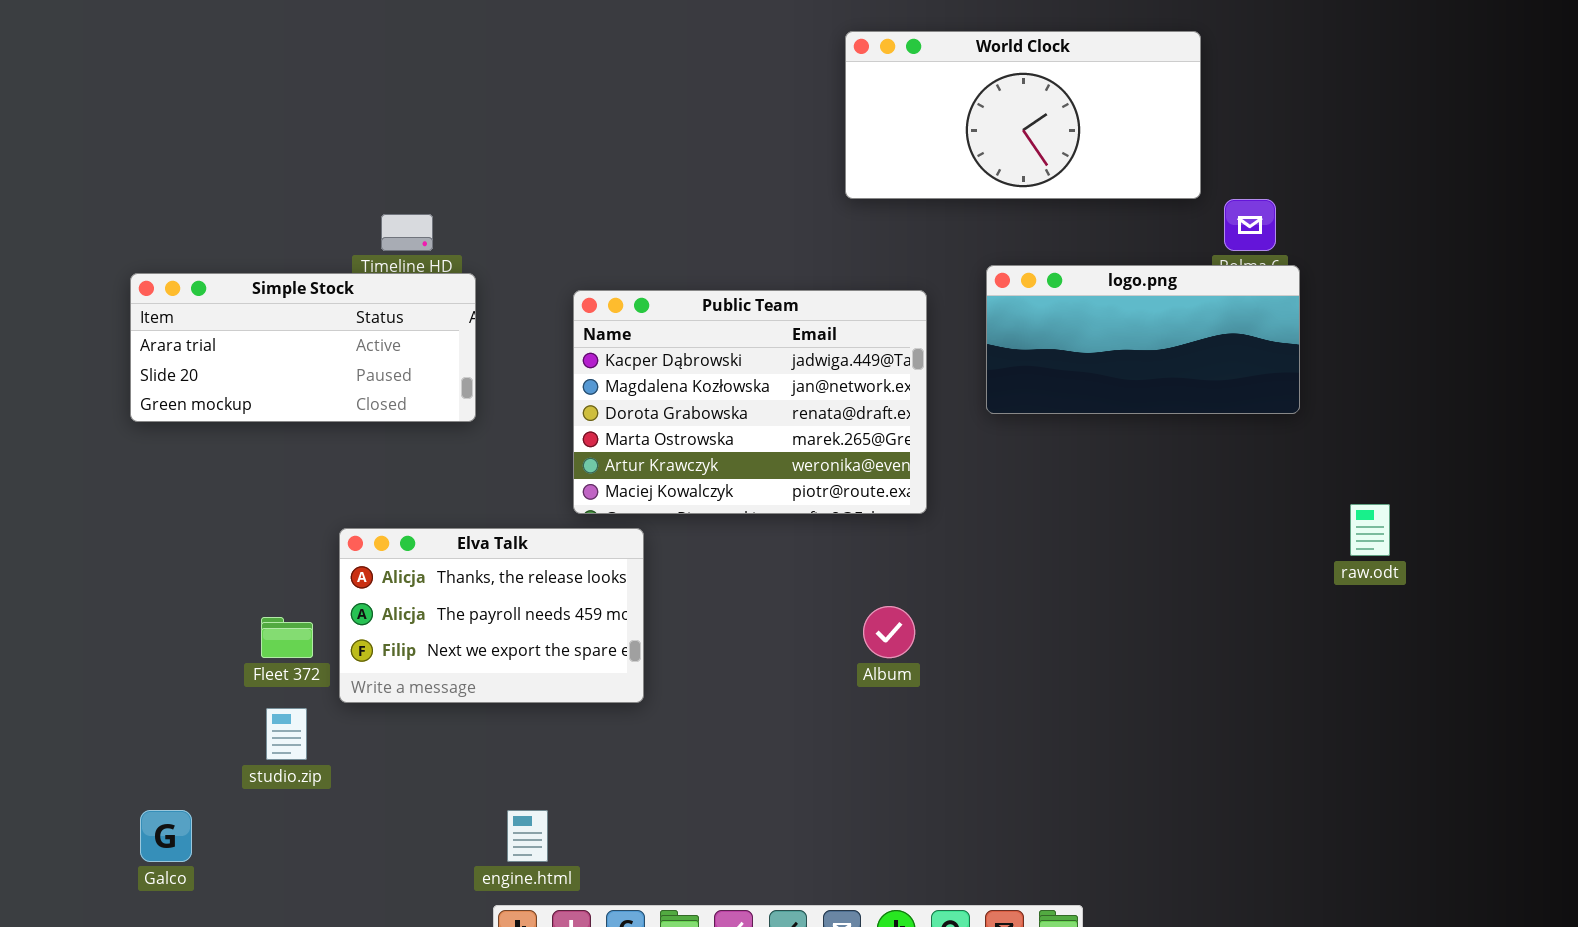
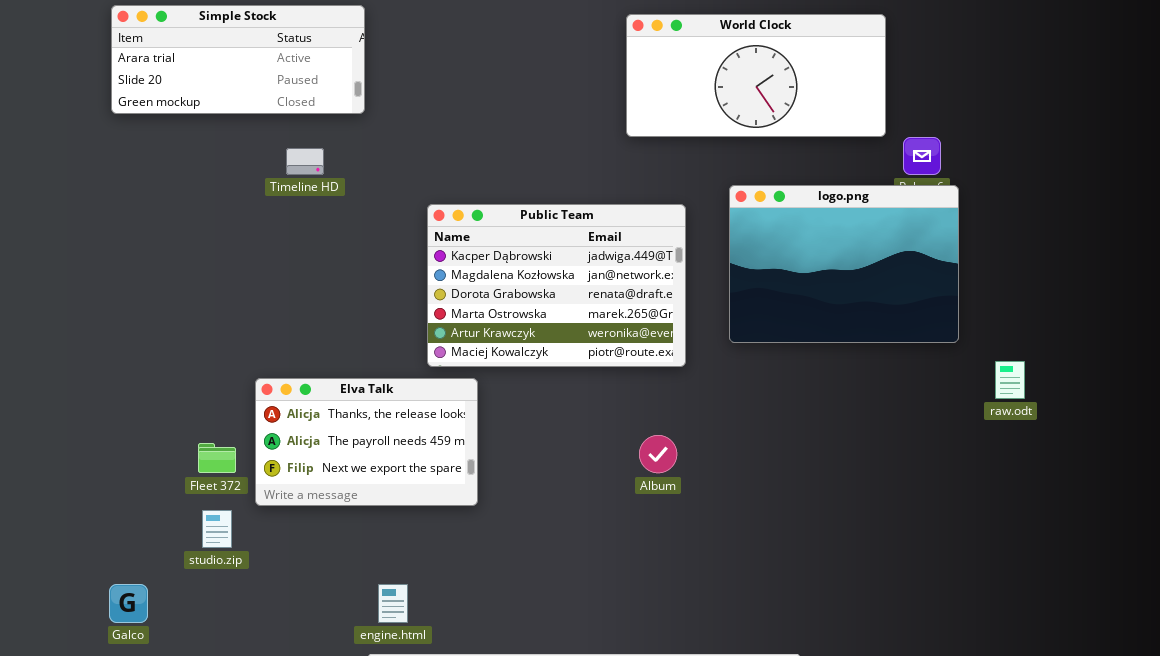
logo.png: [986,265,1300,414] -> [729,185,959,343], resized
Simple Stock: [130,273,476,422] -> [111,5,365,114], moved

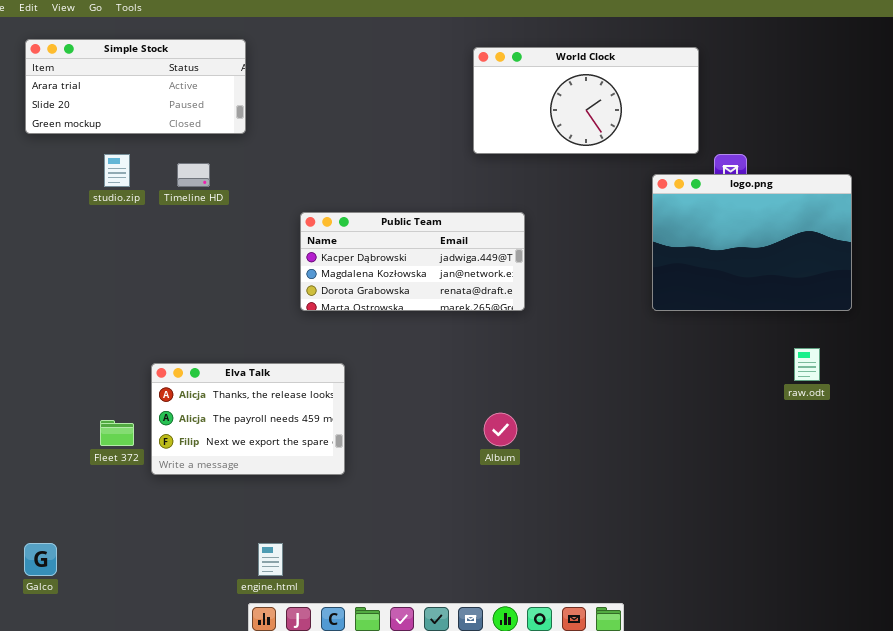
logo.png: [729,185,959,343] -> [652,174,852,311], moved
Public Team: [427,204,686,367] -> [300,212,525,311], resized
studio.zip: [202,510,232,548] -> [104,154,130,187], moved

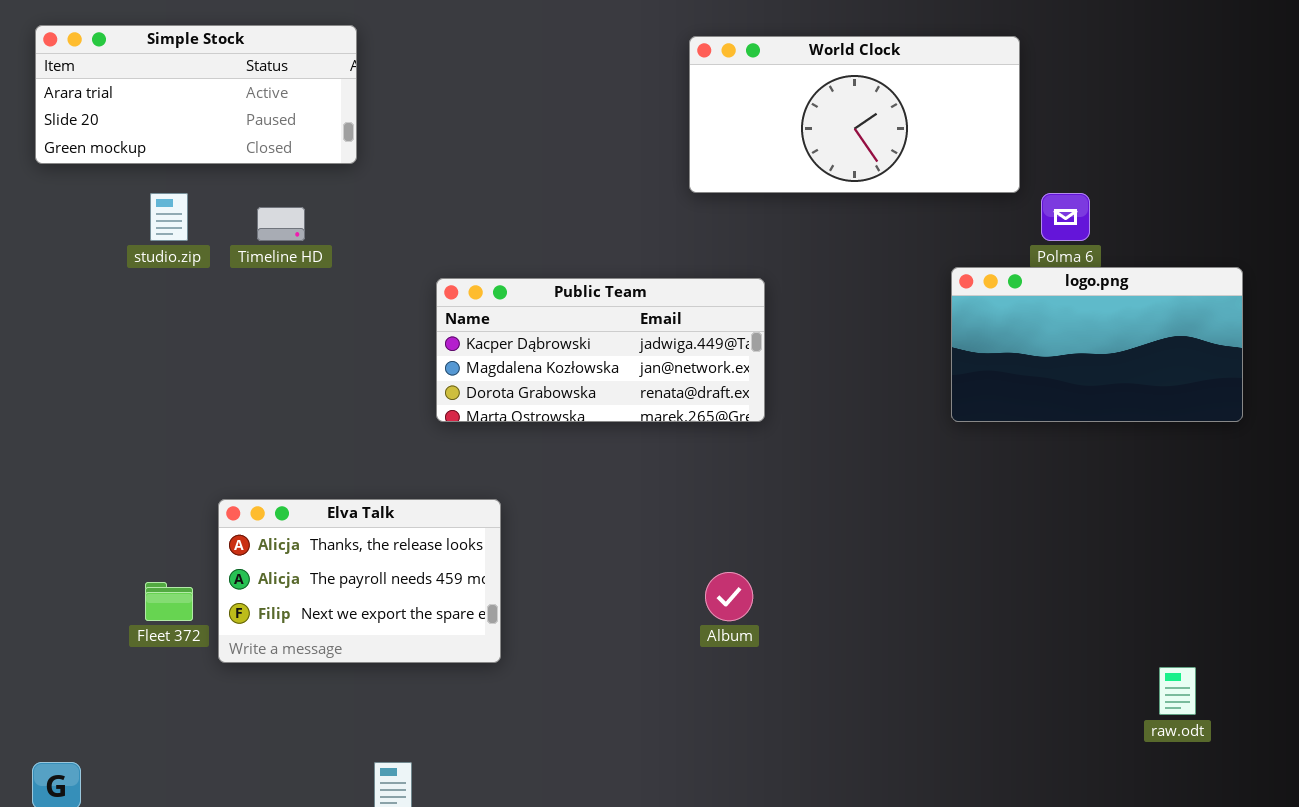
logo.png: [652,174,852,311] -> [951,267,1243,422], resized
raw.odt: [794,348,820,381] -> [1159,667,1196,715], moved

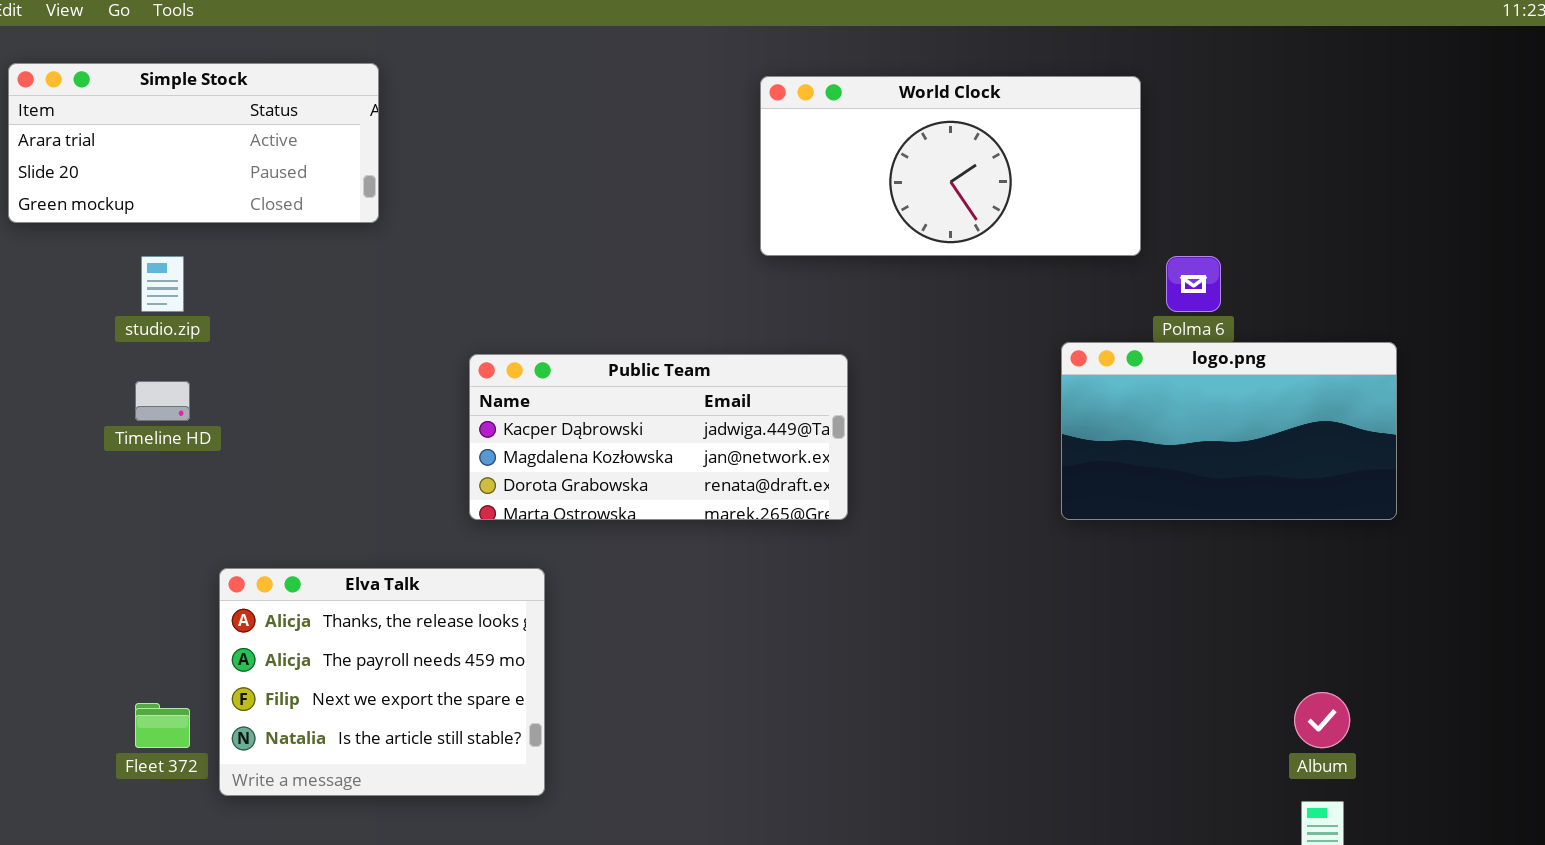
Timeline HD: [257,207,305,241] -> [135,381,190,421], moved
Elva Talk: [218,499,501,663] -> [219,568,545,796], resized
Album: [705,572,753,621] -> [1294,692,1350,748], moved

